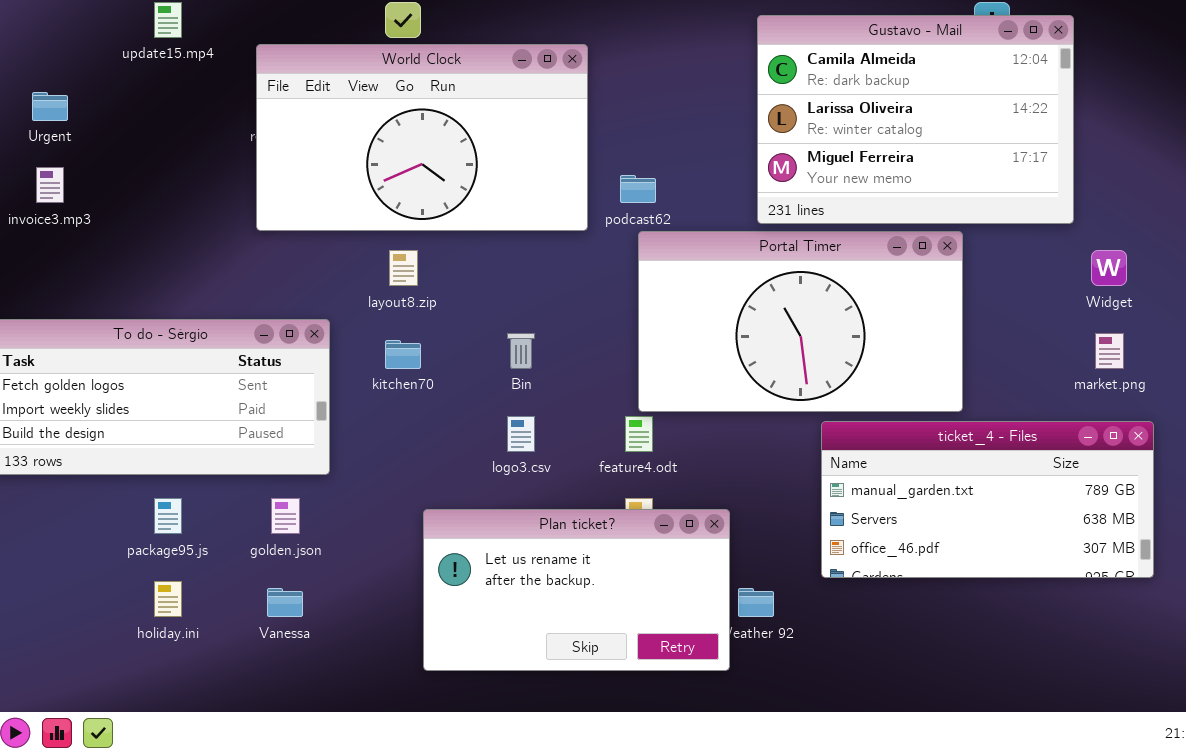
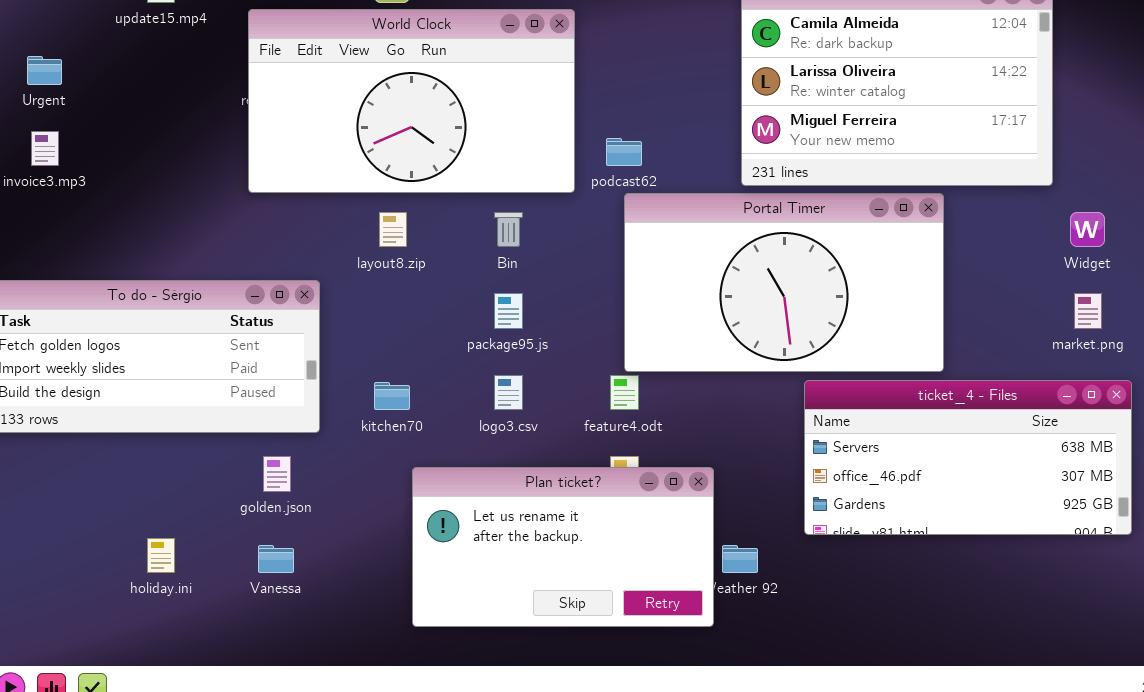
Bin: [507,333,535,369] -> [494,212,523,247], moved
kitchen70: [385,340,421,369] -> [374,382,410,410], moved
ticket_4 - Files: [821,421,1154,578] -> [804,380,1132,535], scrolled down 1 row
package95.js: [154,498,182,534] -> [494,293,523,329], moved

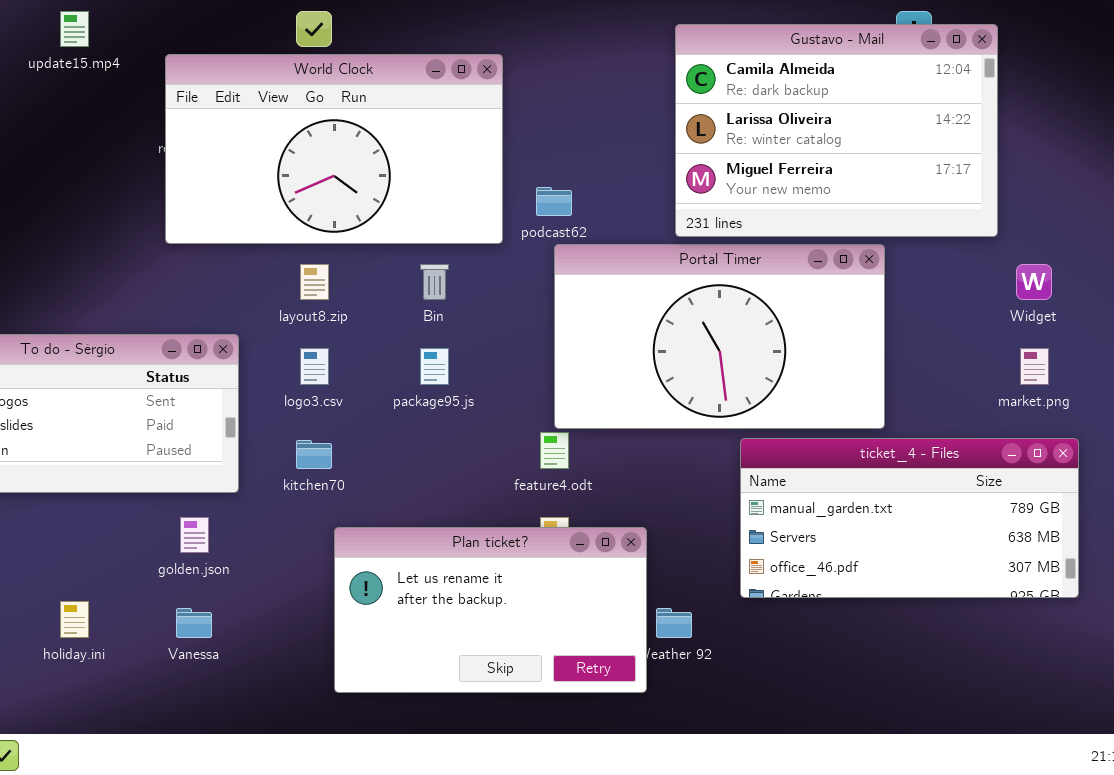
logo3.csv: [494,375,523,410] -> [300,348,329,385], moved
ticket_4 - Files: [804,380,1132,535] -> [740,438,1079,598], scrolled up 1 row

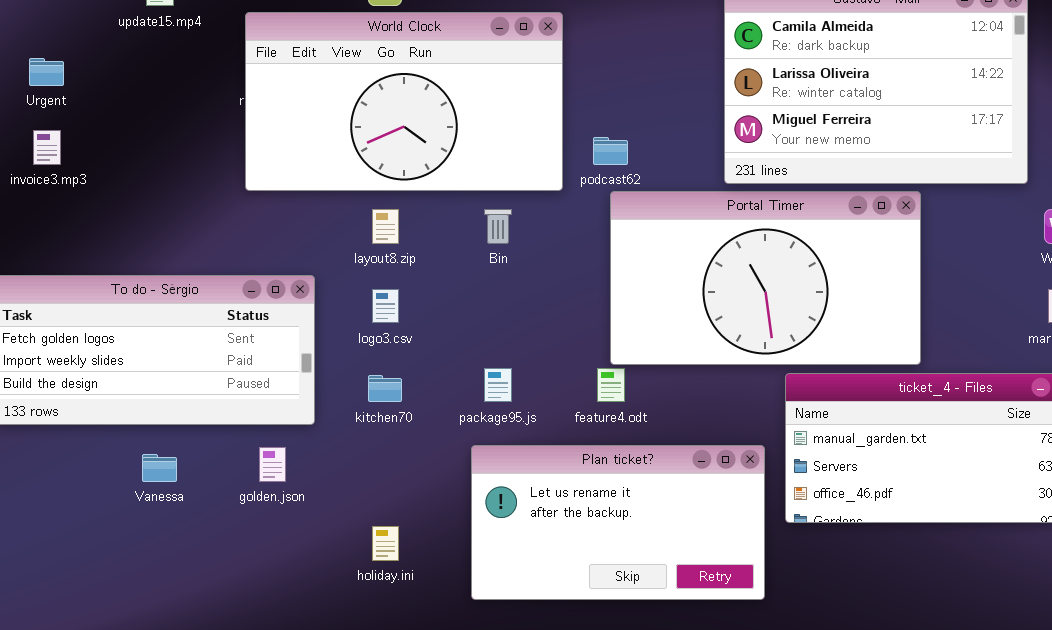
package95.js: [420,348,449,385] -> [484,368,512,402], moved
Plan ticket?: [334,527,647,693] -> [471,445,765,600], moved
holiday.ini: [60,601,89,638] -> [372,526,399,561], moved
Vanessa: [176,608,212,638] -> [142,454,177,482], moved

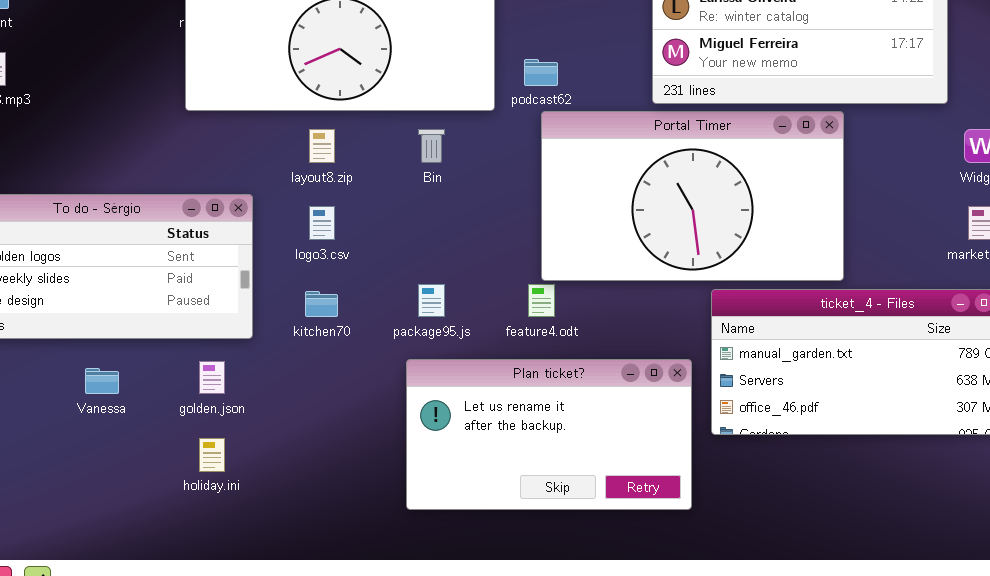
holiday.ini: [372,526,399,561] -> [199,438,225,472], moved

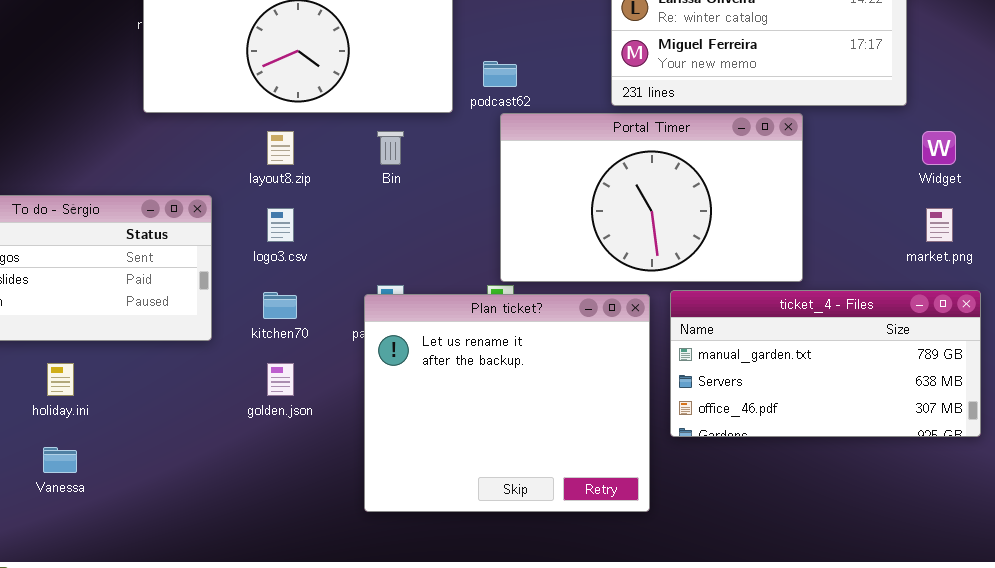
Plan ticket?: [406,359,692,510] -> [364,294,650,512], resized
golden.json: [199,361,225,394] -> [267,363,294,396], moved
Vanessa: [85,368,119,394] -> [43,447,77,473], moved
holiday.ini: [199,438,225,472] -> [47,363,74,396], moved

